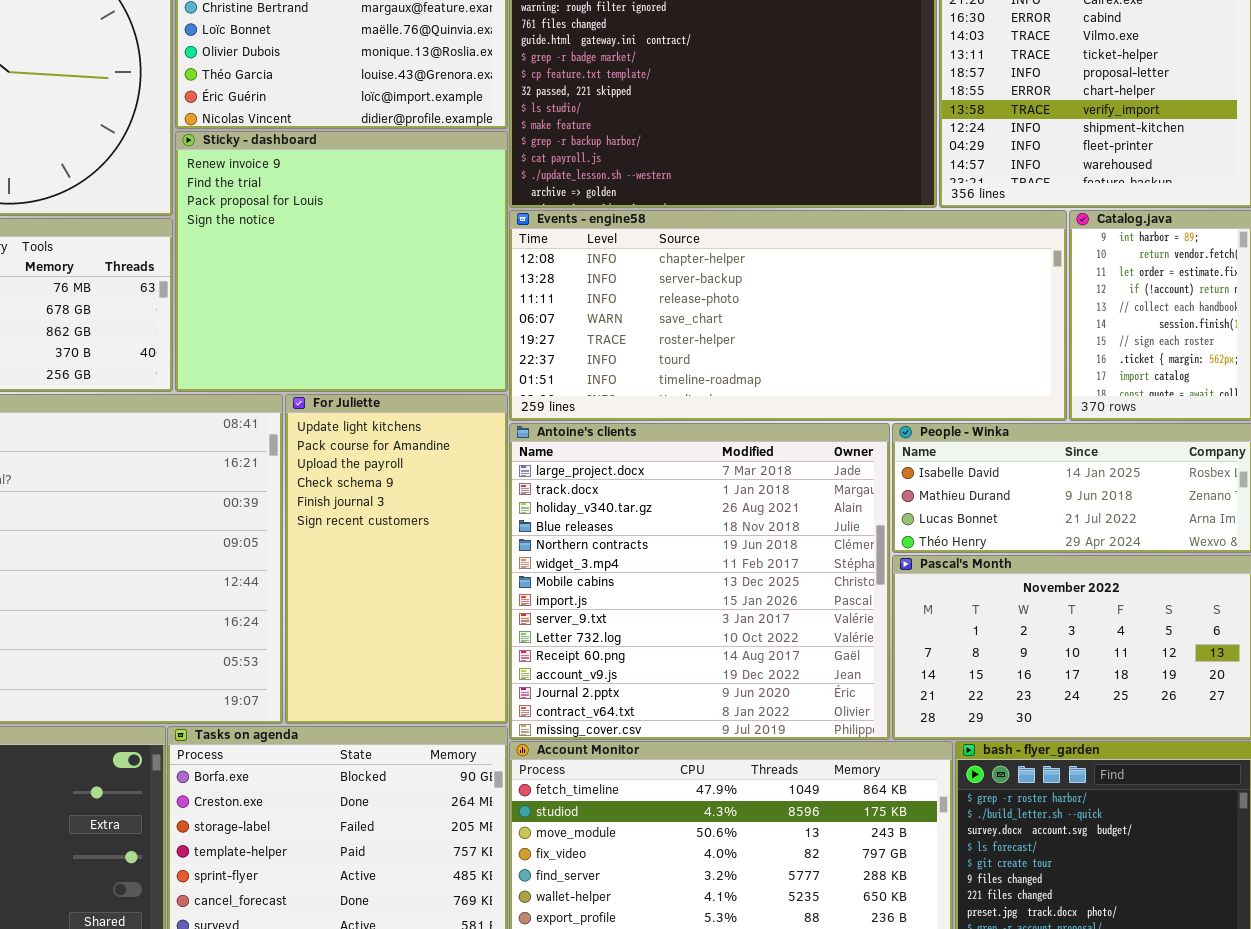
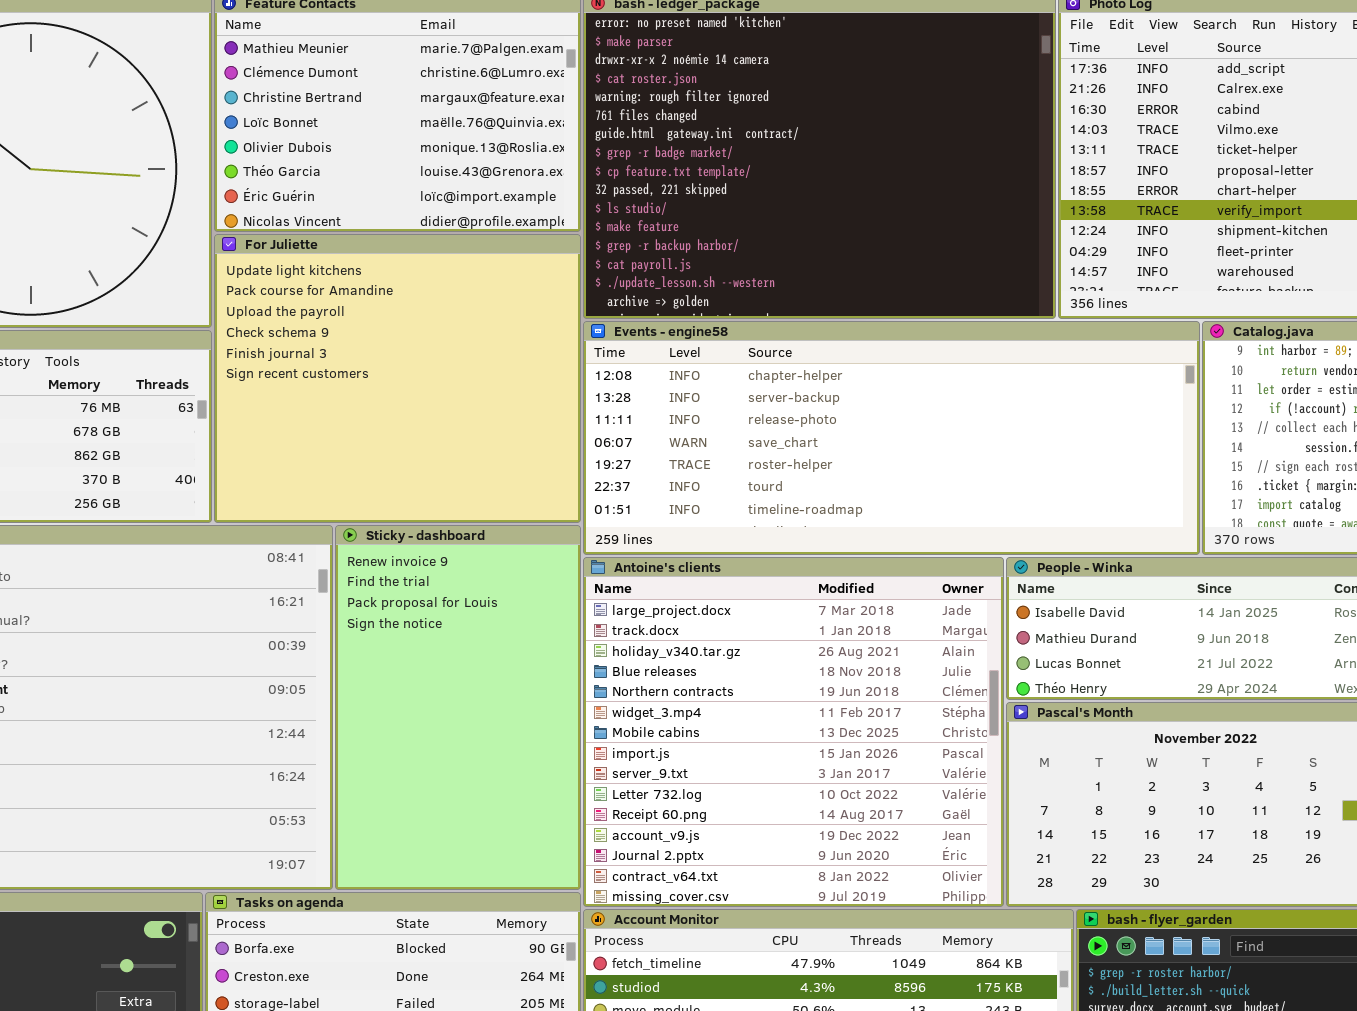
Sticky - dashboard: [175,131,508,392] -> [335,525,581,890], moved, resized
For Juliette: [285,394,508,724] -> [214,234,581,523], moved, resized

